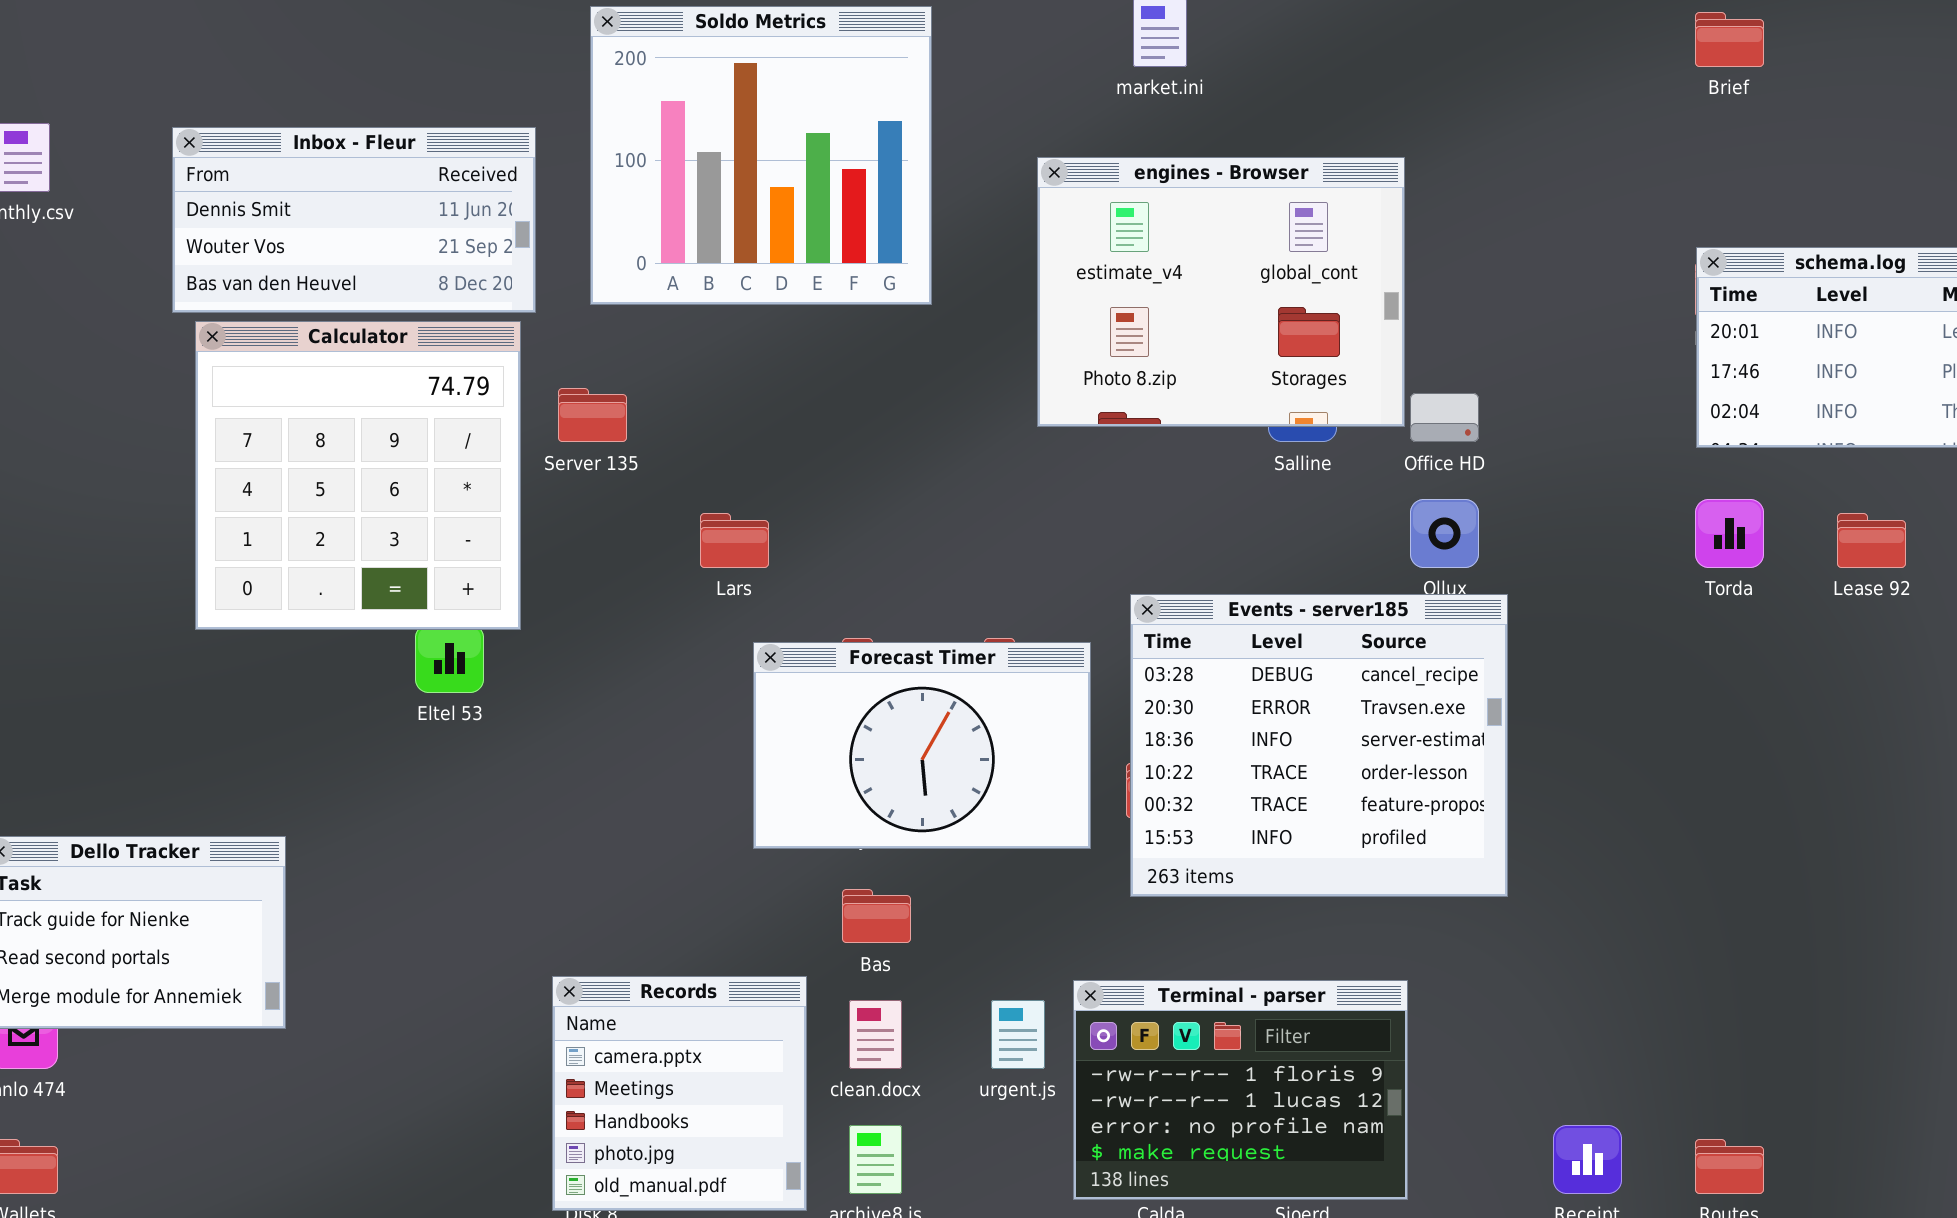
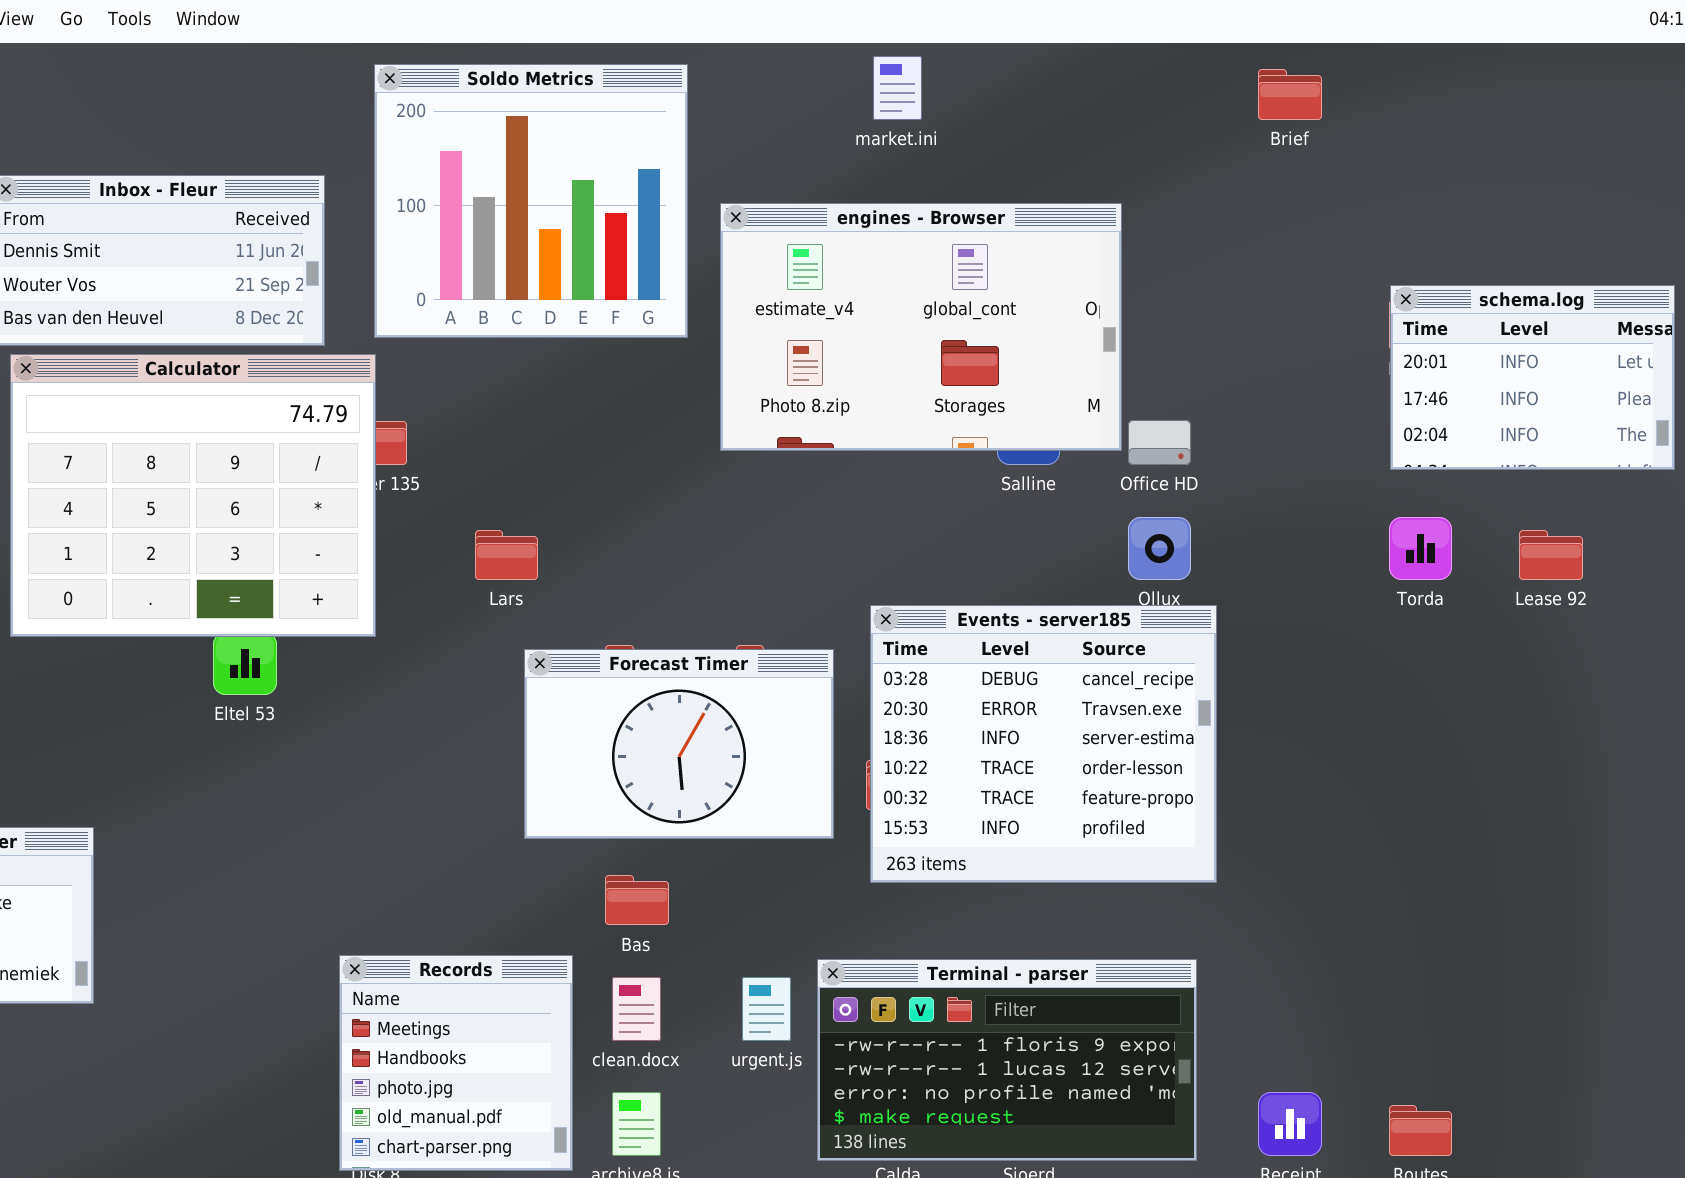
Brief: [1695,12,1764,67] -> [1258,69,1322,120], moved
engines - Browser: [1037,157,1405,427] -> [720,203,1122,451], resized
Calculator: [195,321,521,630] -> [10,354,376,637], resized
Records: [552,976,807,1211] -> [339,955,573,1171], scrolled down 1 row
Terminal - parser: [1073,980,1408,1200] -> [817,959,1197,1161], resized

